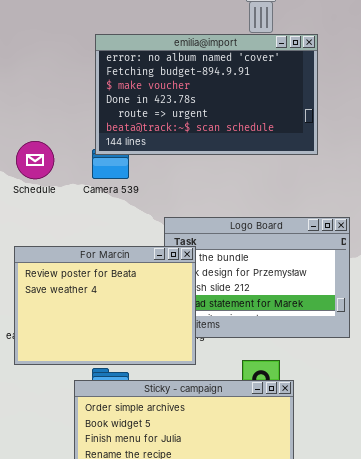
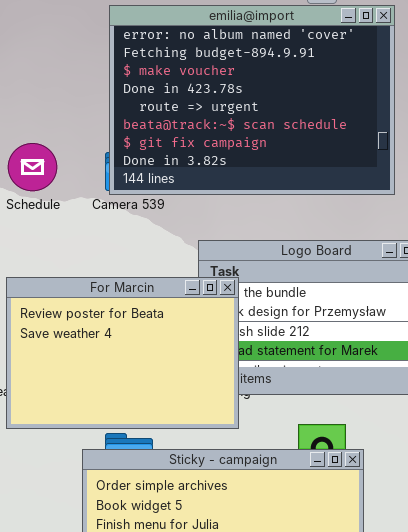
emilia@import: [95,34,318,155] -> [109,5,395,195], resized

